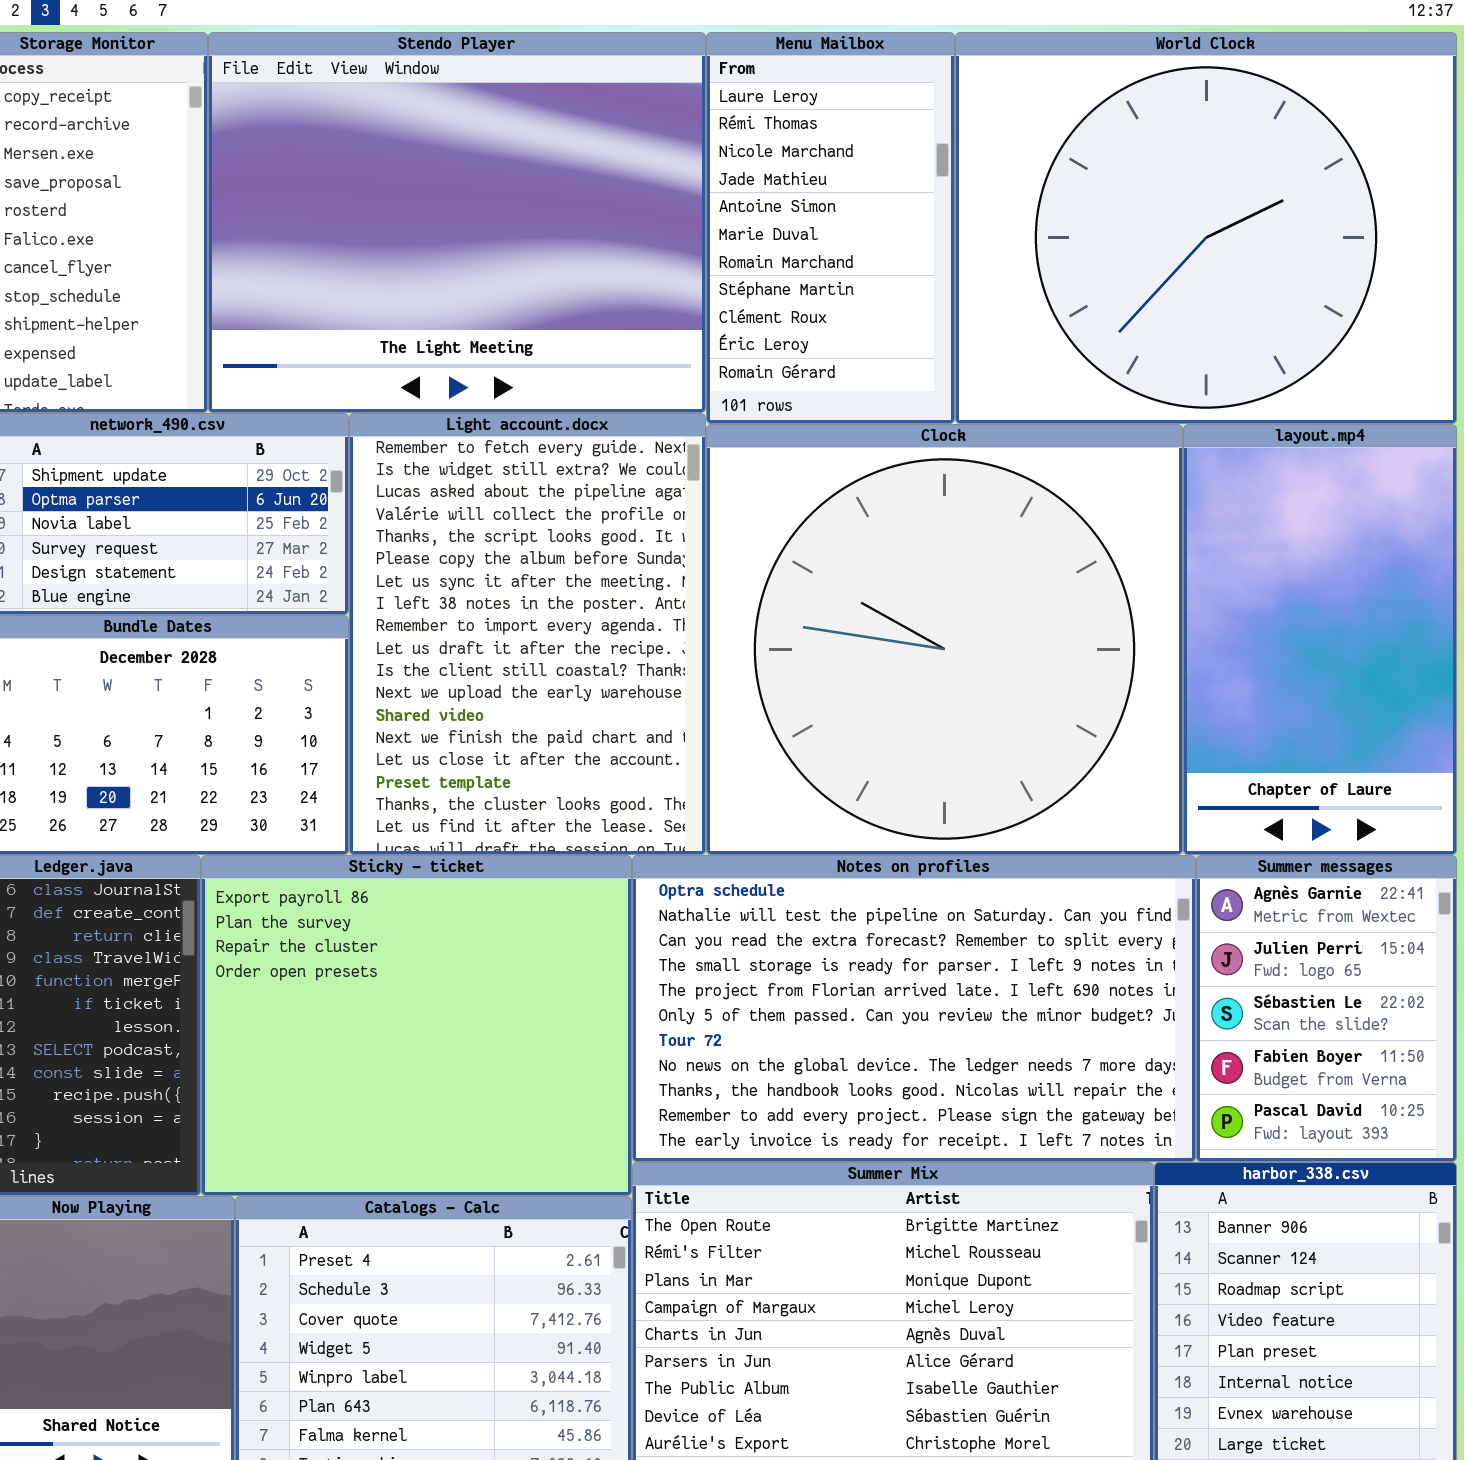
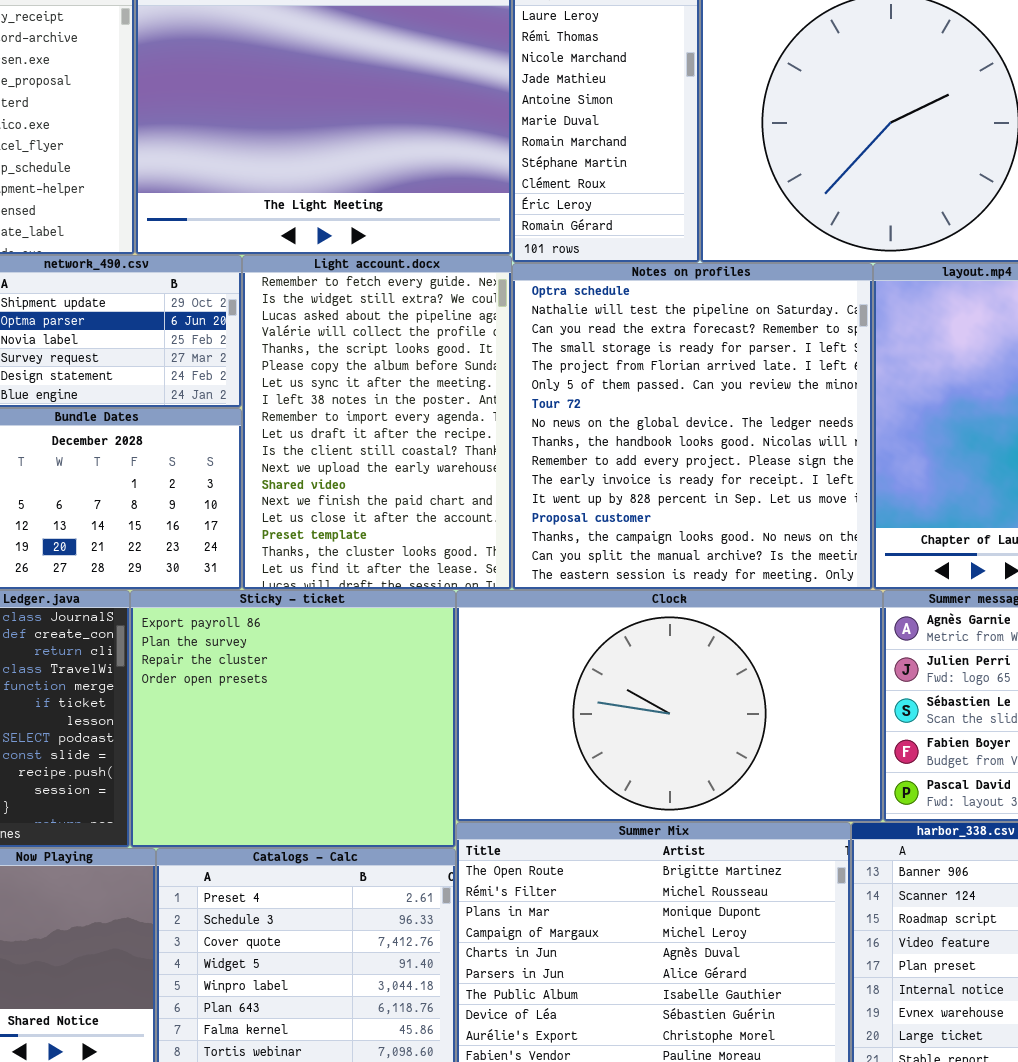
Clock: [706,424,1183,855] -> [456,590,883,822], moved, resized
Notes on profiles: [632,855,1196,1162] -> [512,263,873,590], moved, resized

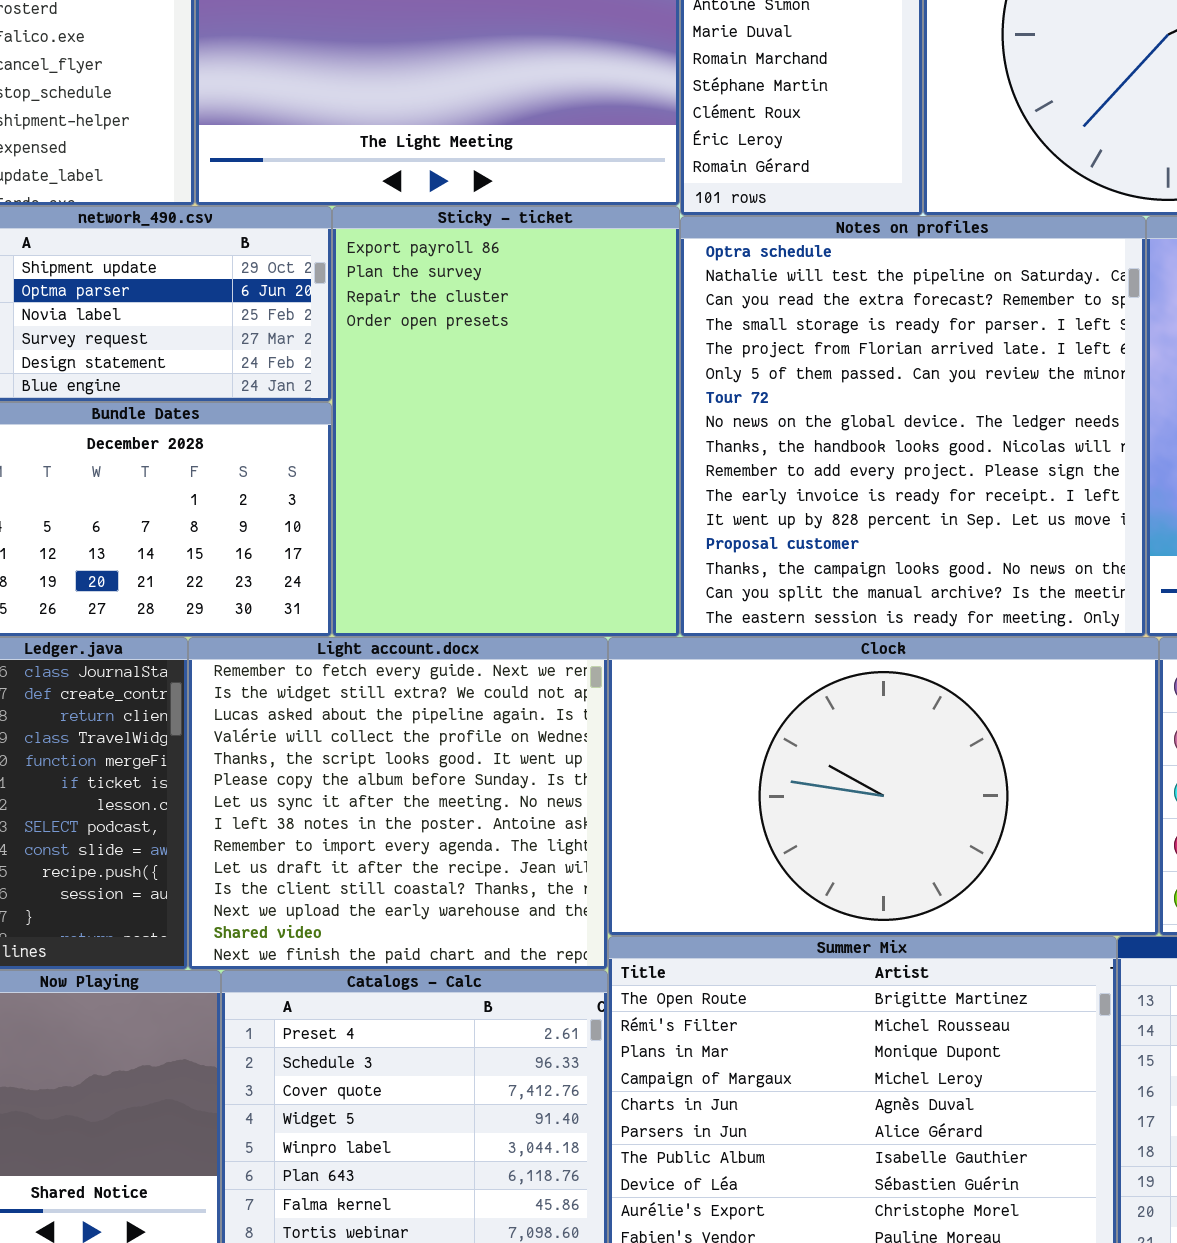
Light account.docx: [242,255,512,590] -> [188,637,608,970], moved, resized
Sticky - ticket: [130,590,456,848] -> [332,206,680,637], moved, resized

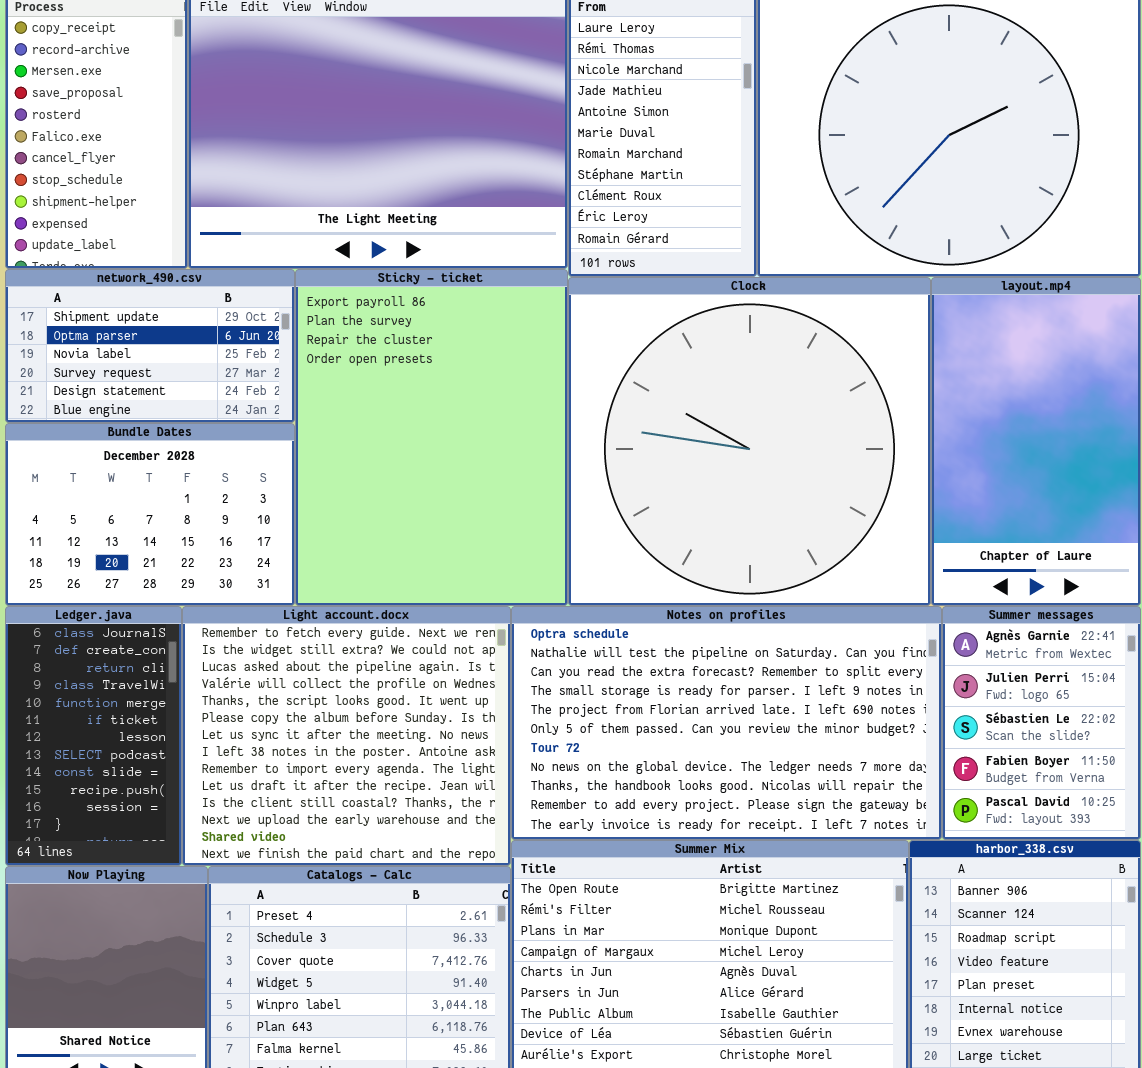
Notes on profiles: [680,216,1146,637] -> [511,606,942,840], moved, resized
Clock: [608,637,1159,936] -> [568,277,931,606], moved, resized

